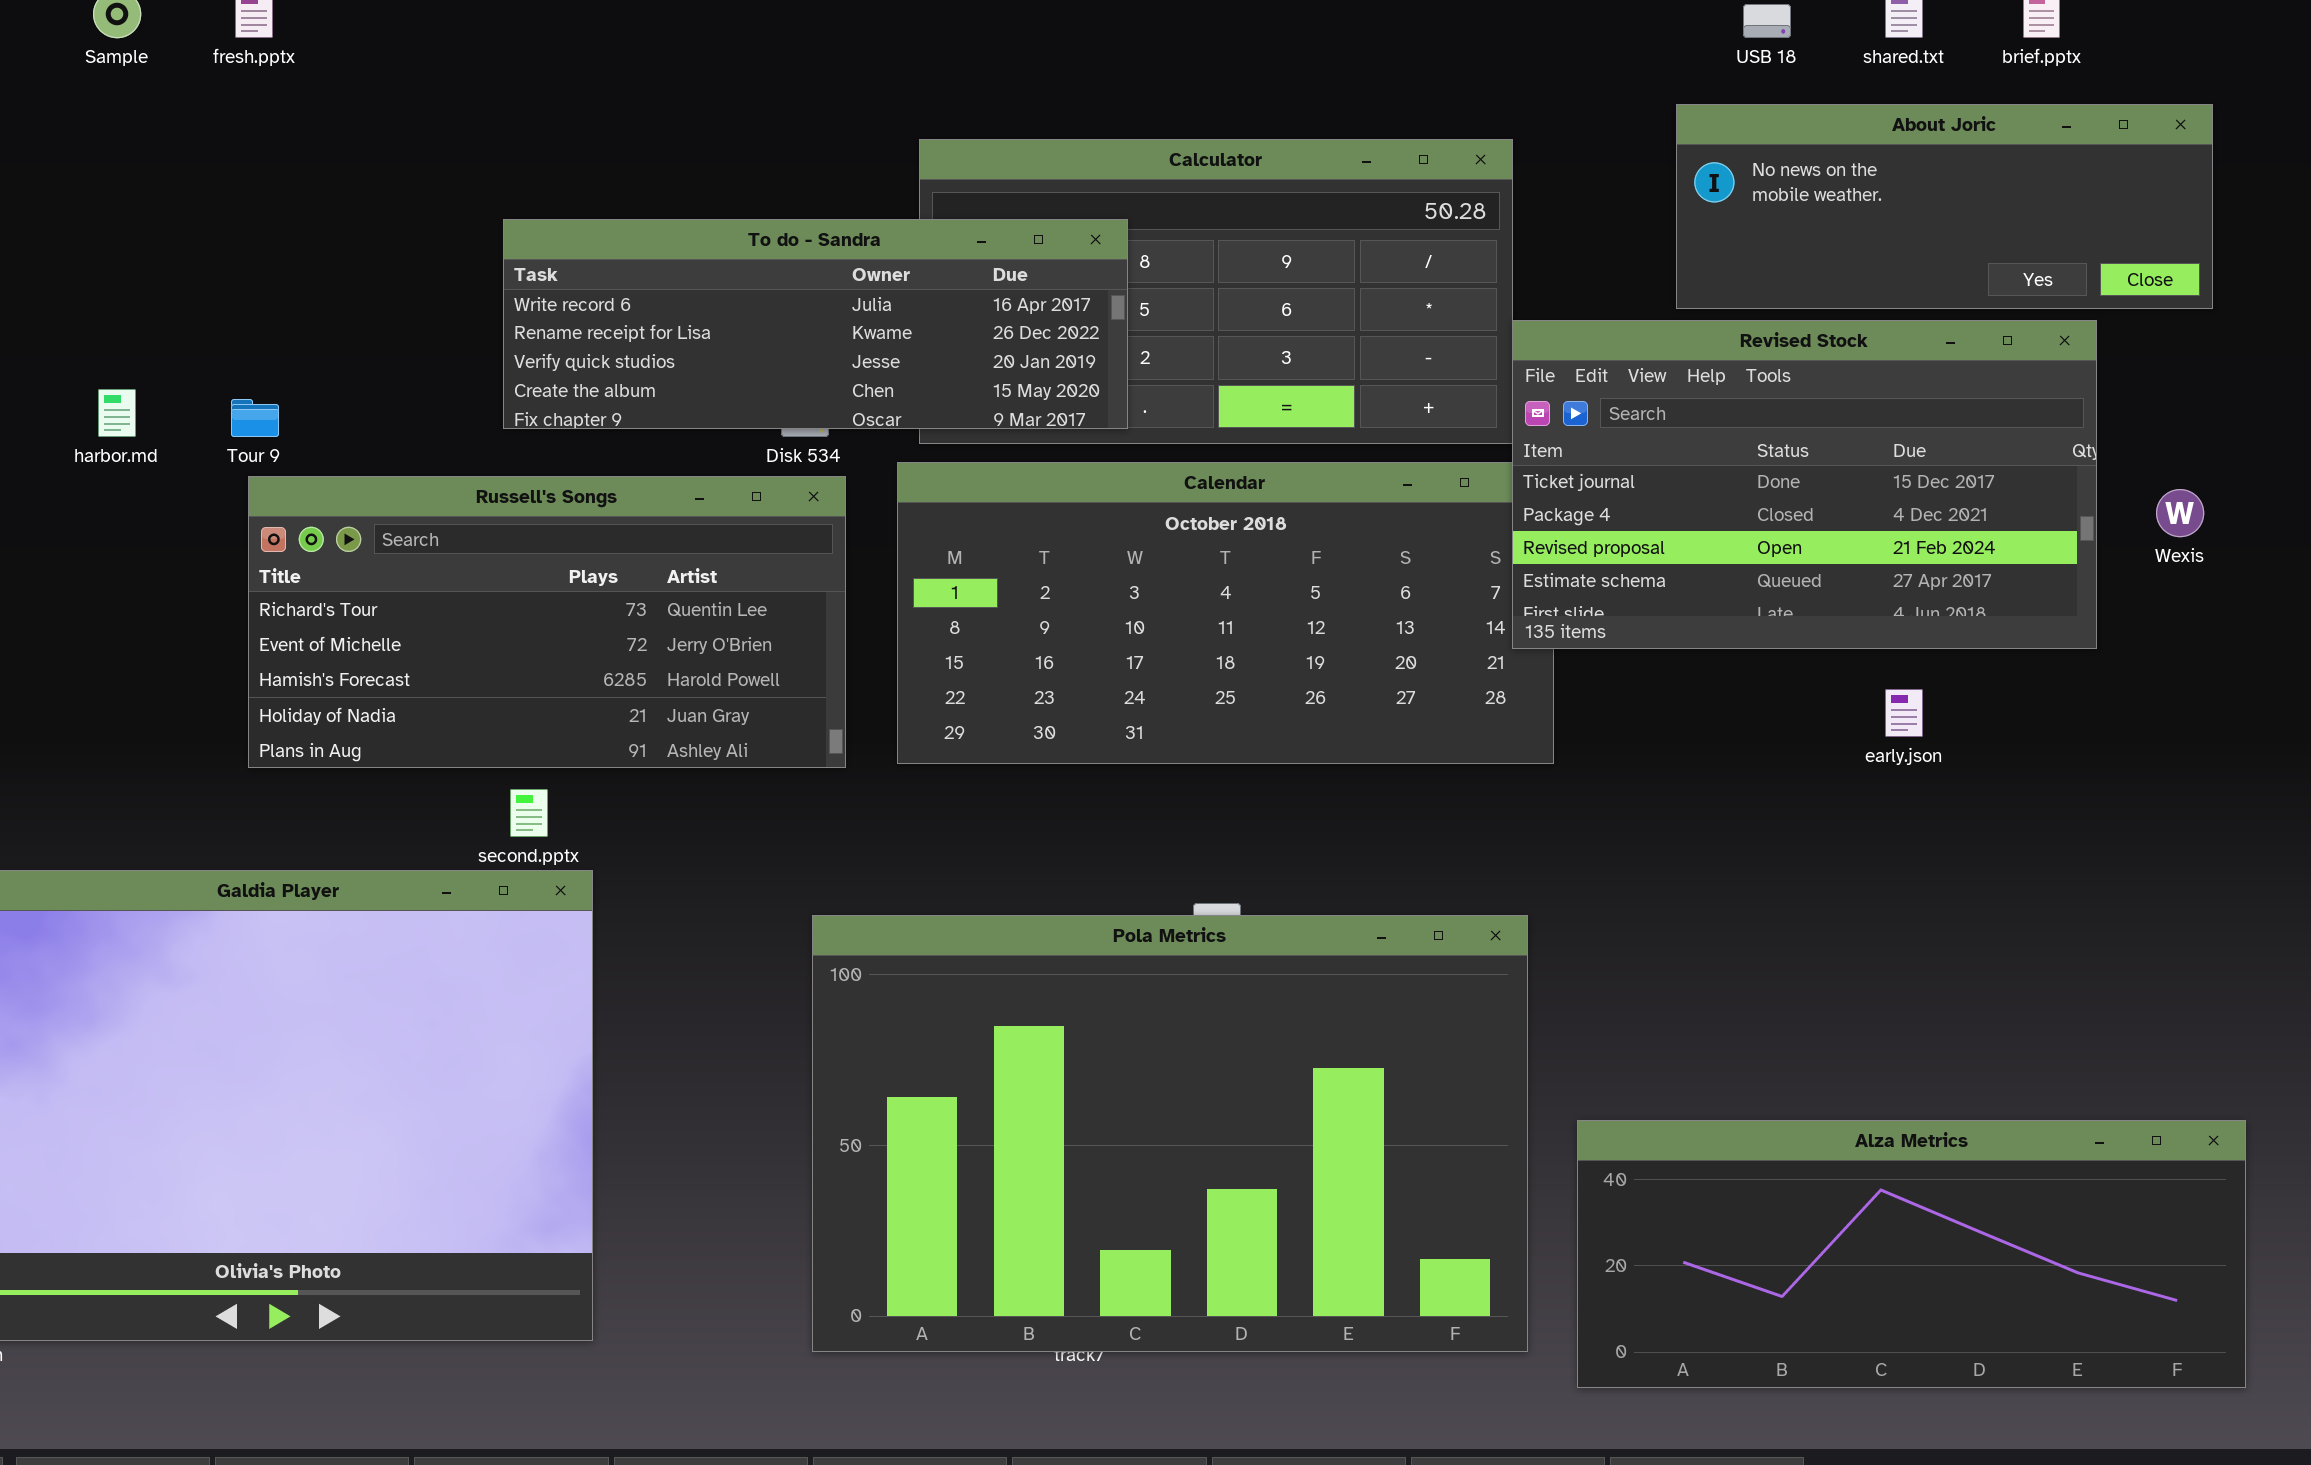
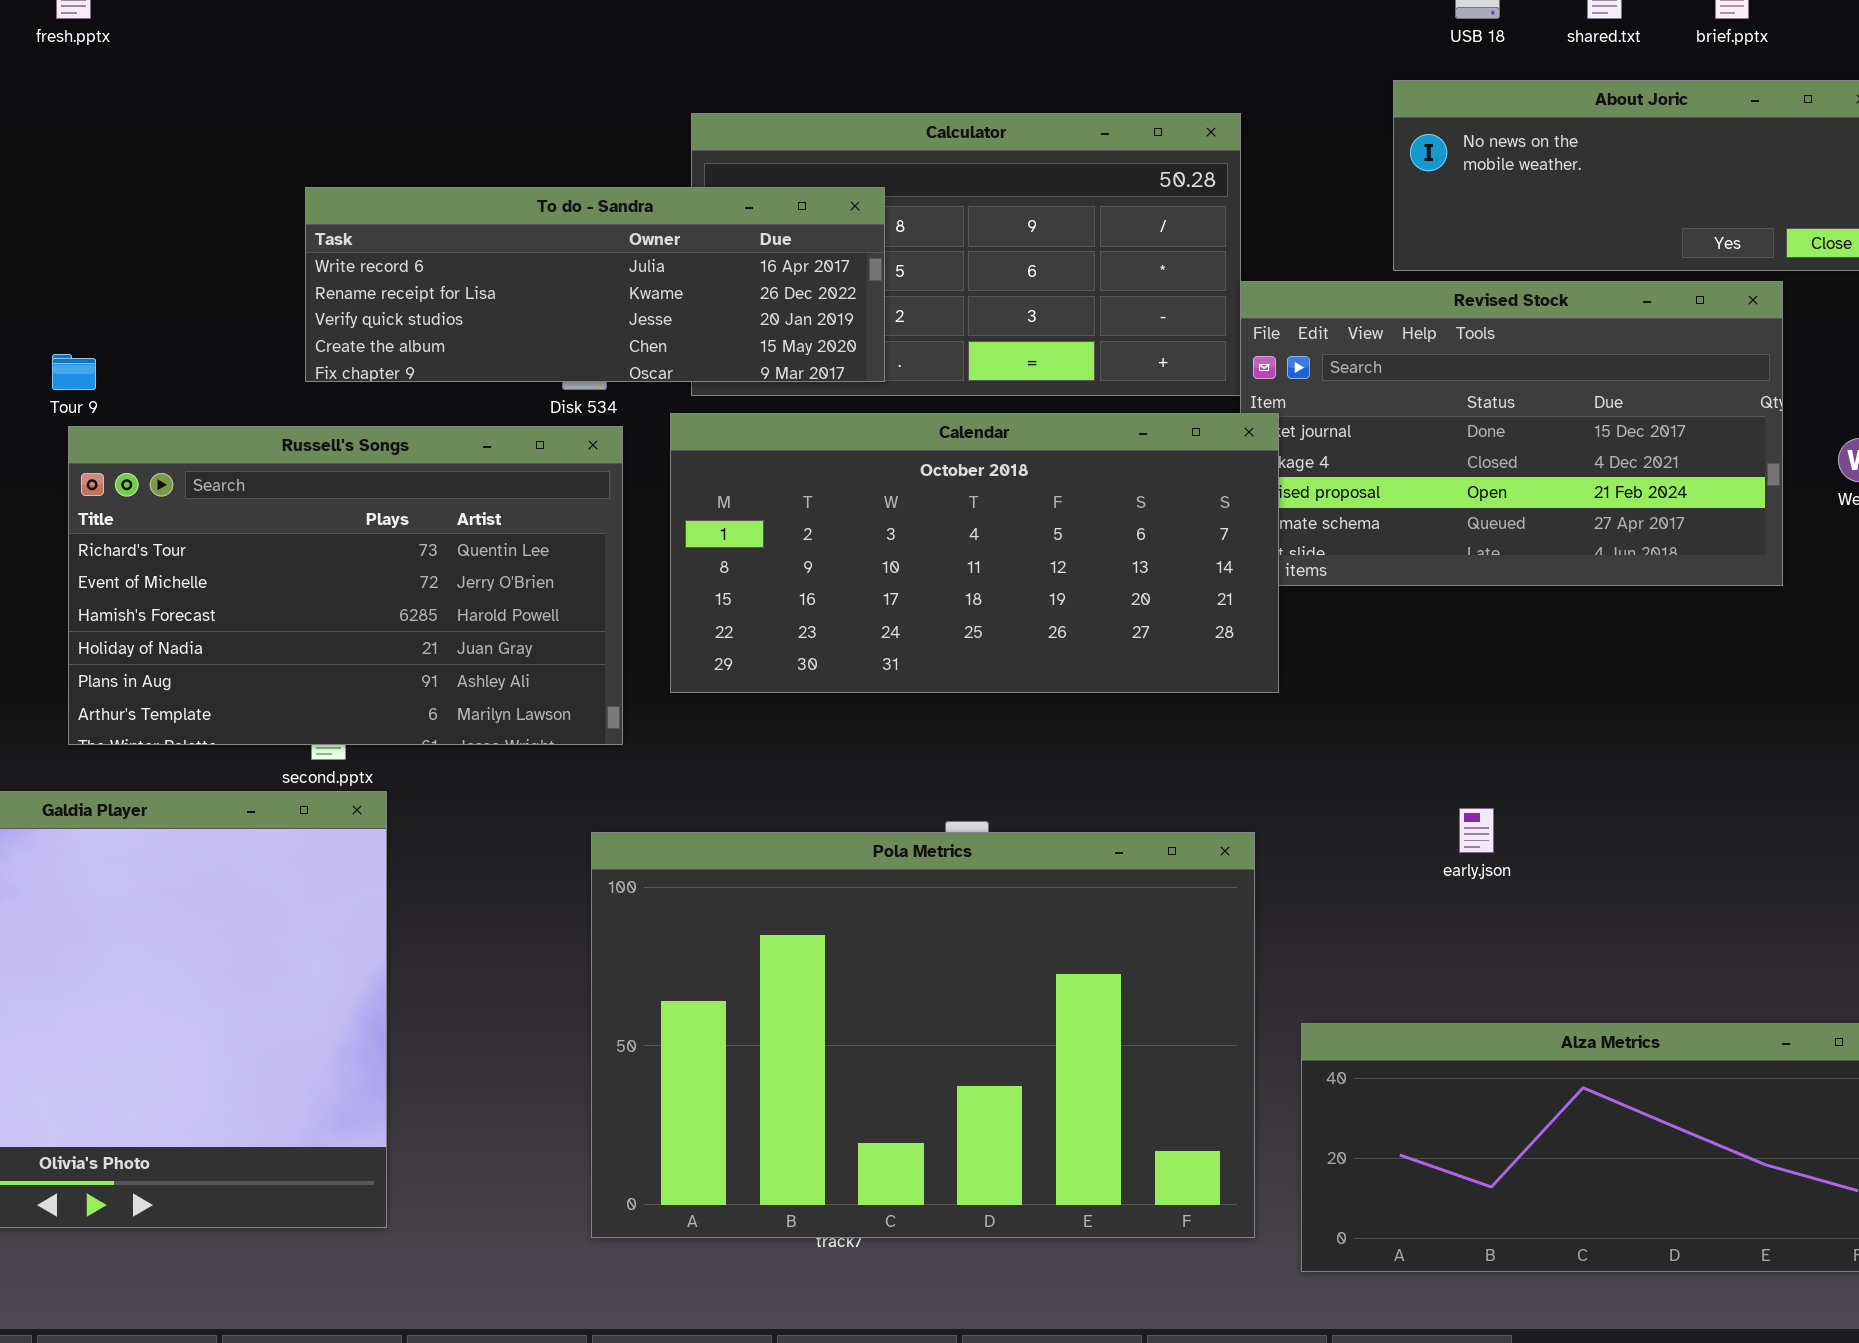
Calendar: [897,462,1554,764] -> [670,413,1279,693], raised
Russell's Songs: [248,476,846,768] -> [68,426,623,745], resized
early.json: [1885,689,1923,737] -> [1459,808,1494,853], moved

